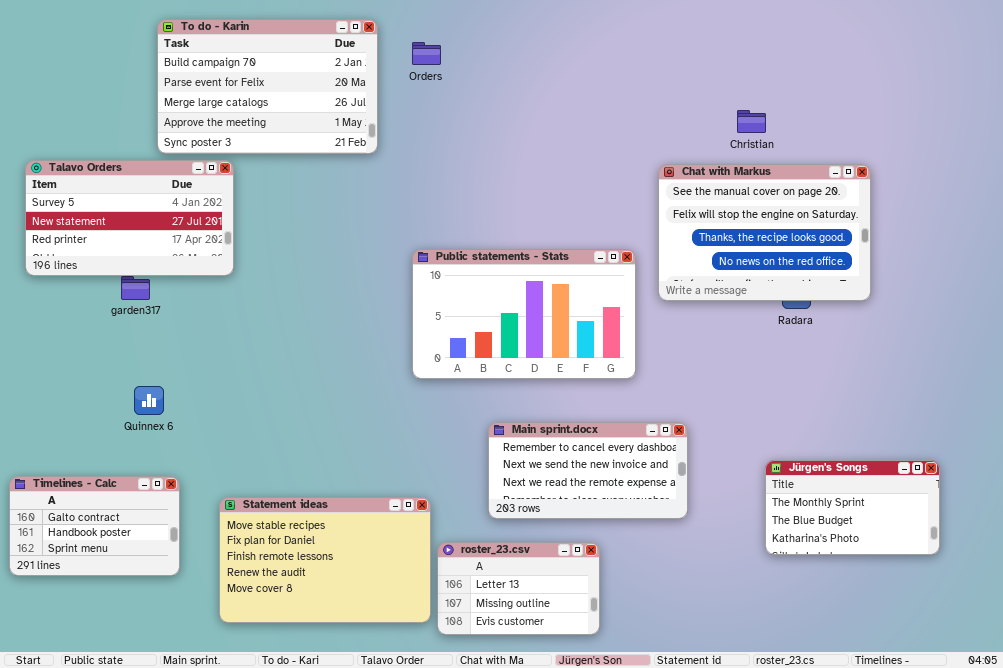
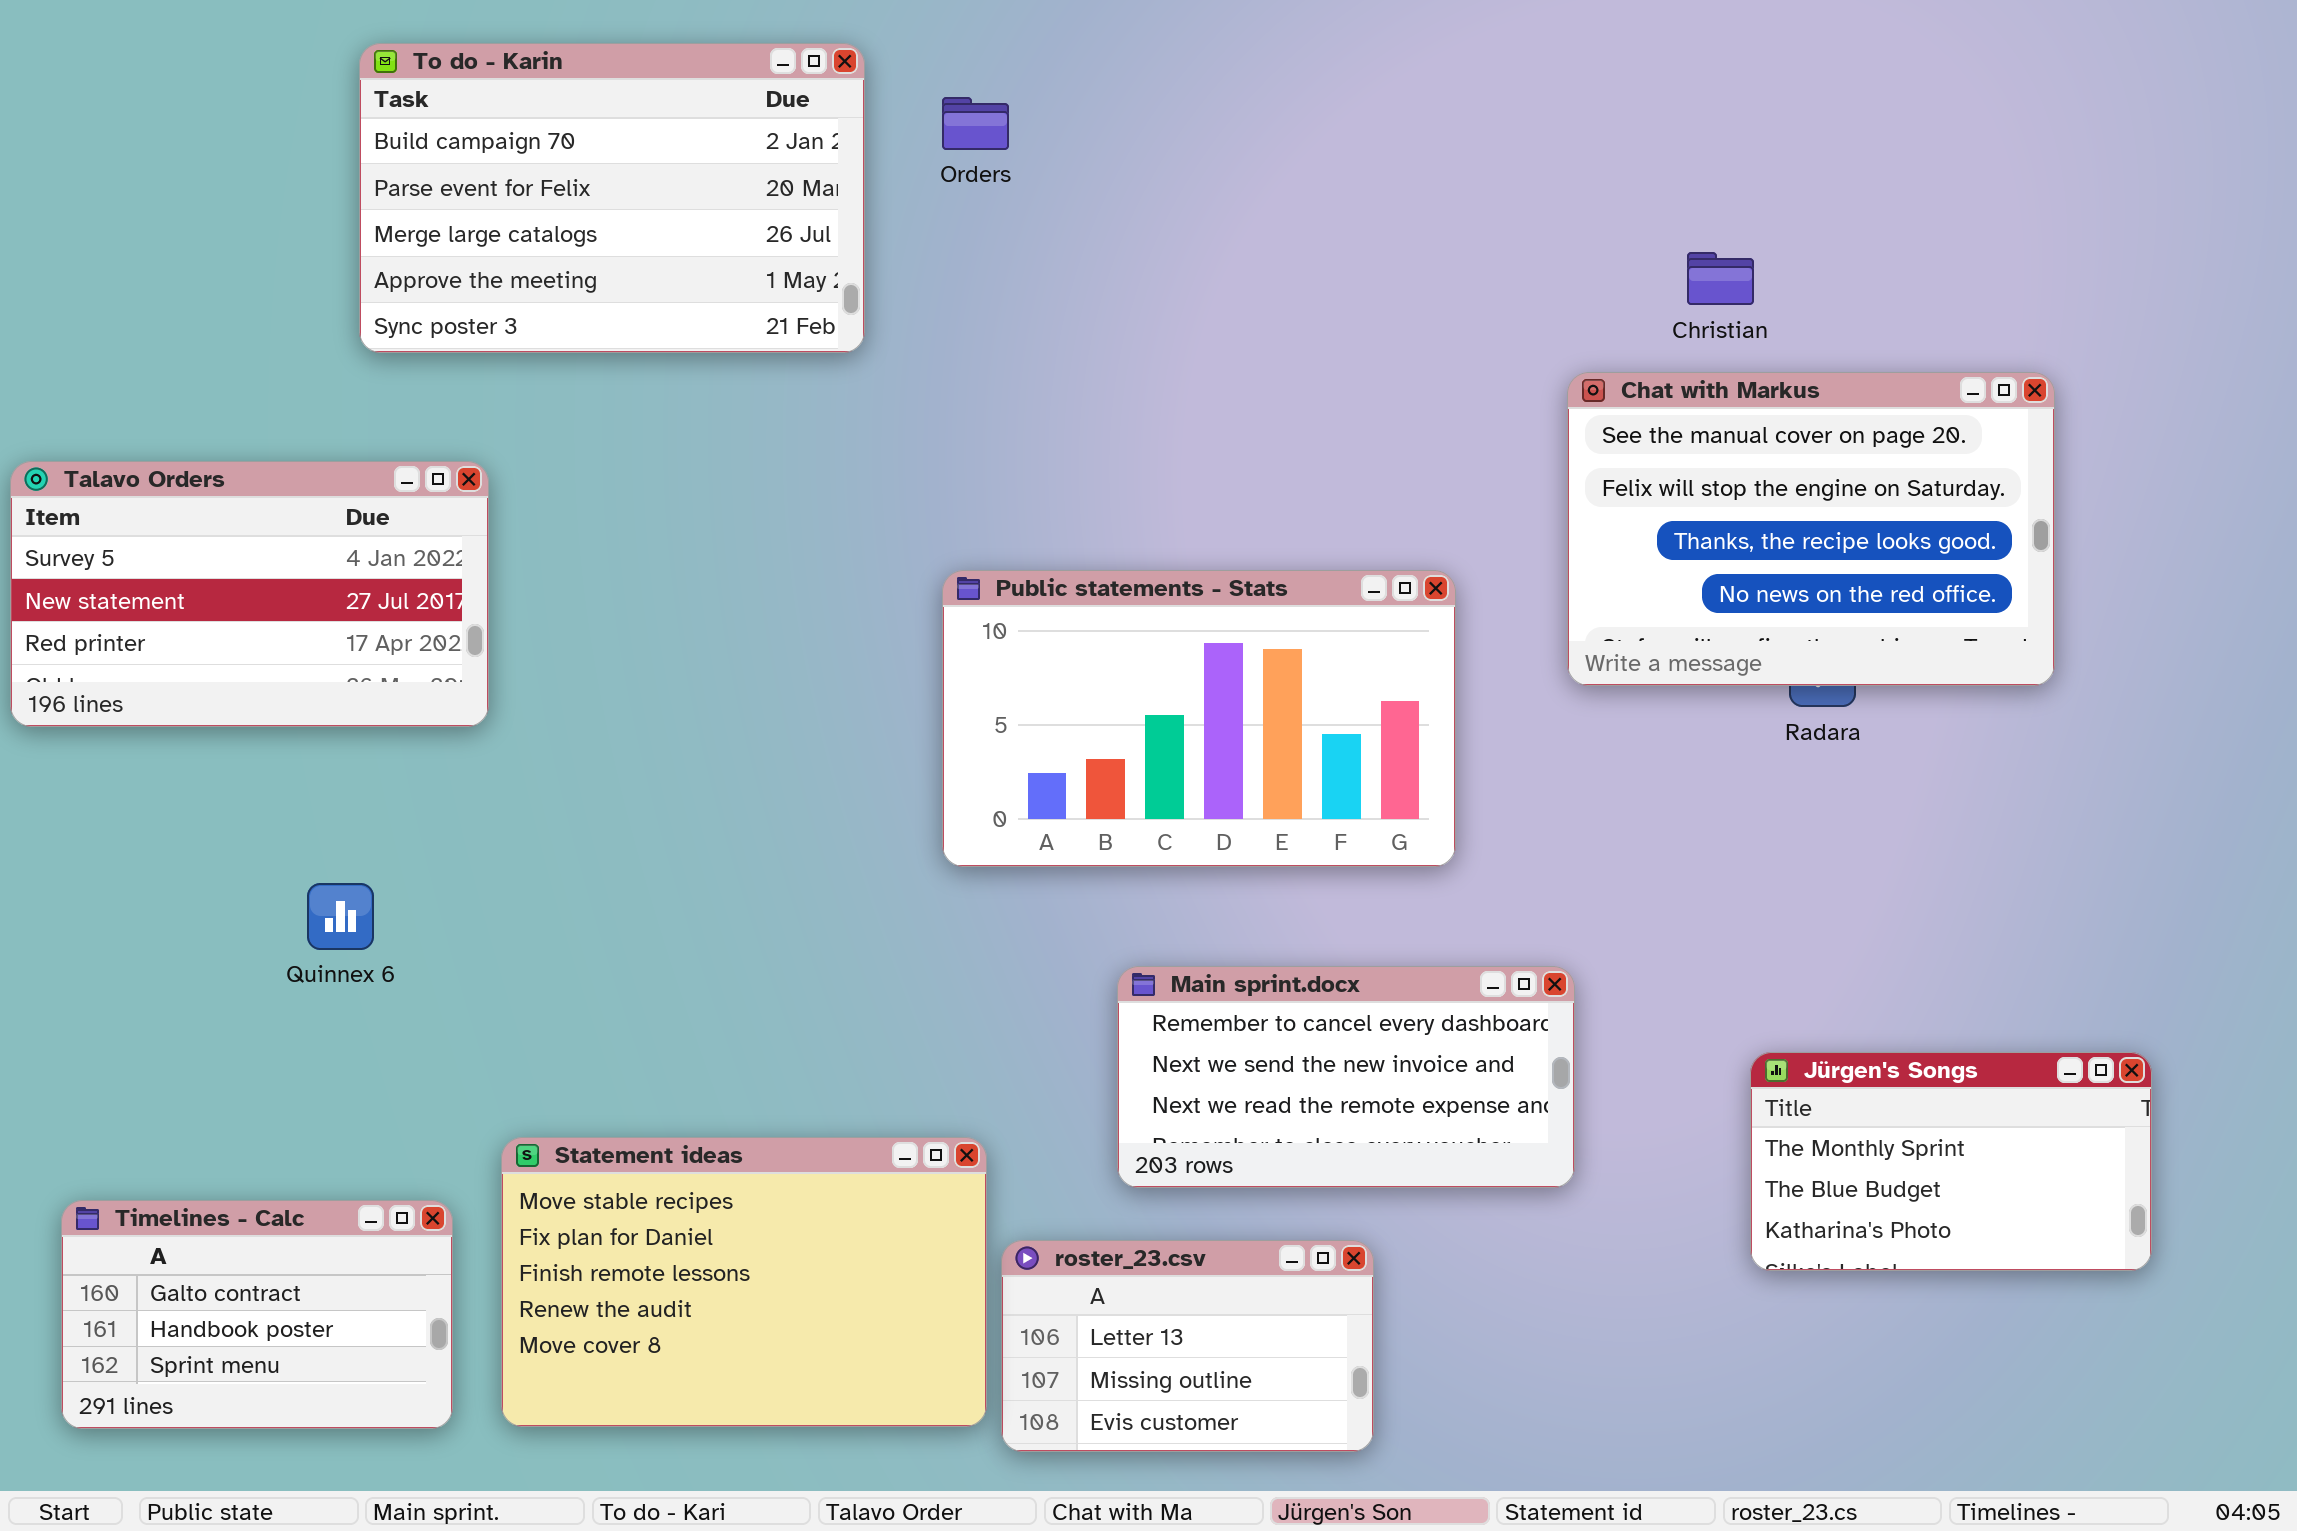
Talavo Orders: [25,160,234,276] -> [10,461,489,727], moved
Chat with Markus: [658,164,871,301] -> [1567,372,2055,686], moved
Timelines - Calc: [9,476,180,576] -> [61,1200,453,1429], moved

